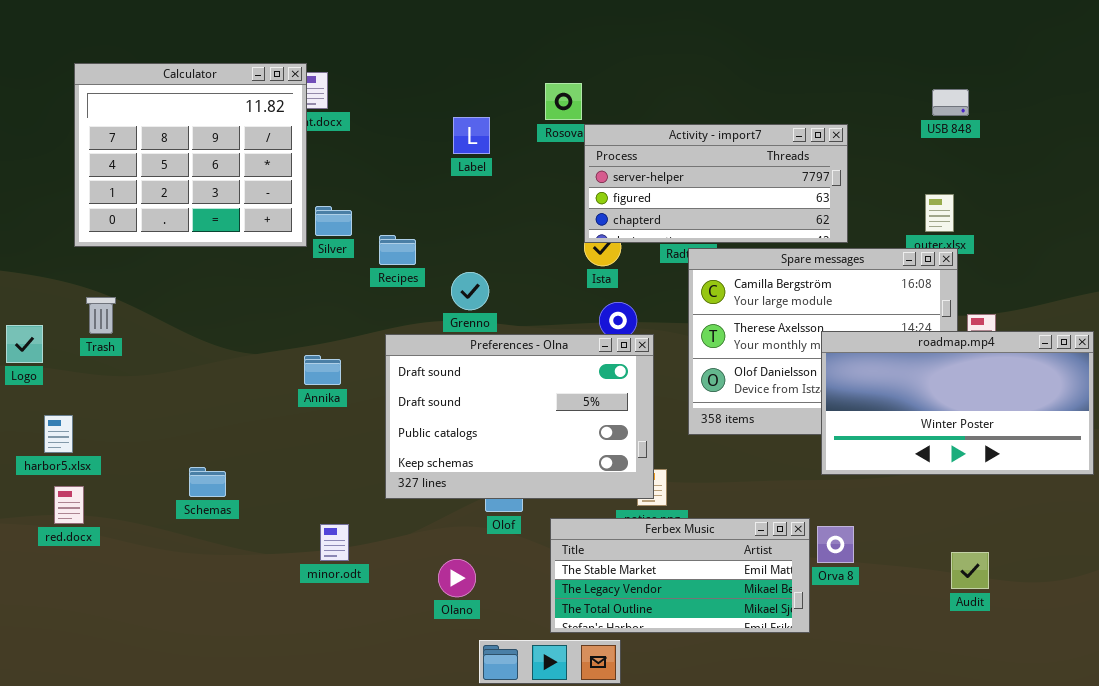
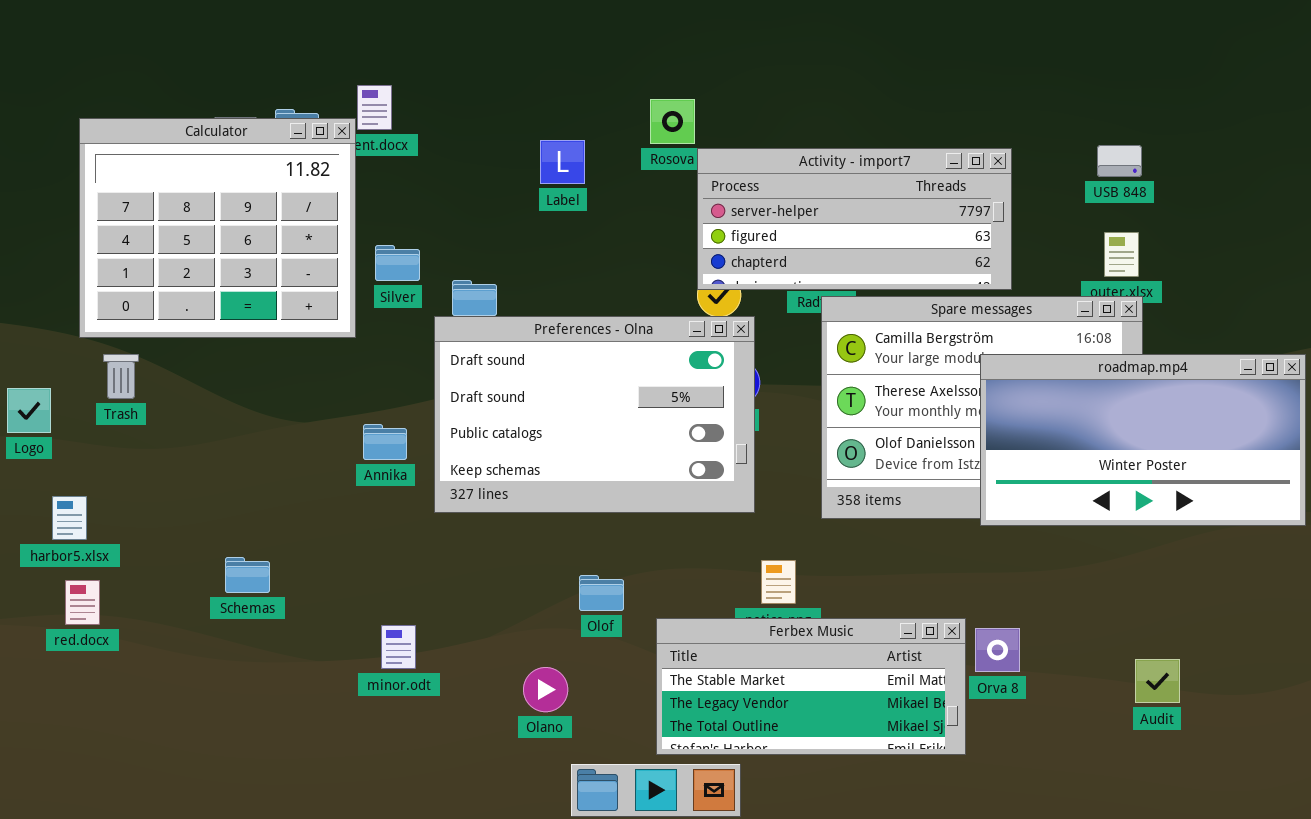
Calculator: [74,63,307,247] -> [79,118,356,338], moved
USB 848: [932,89,969,116] -> [1097,145,1142,177], moved
roadmap.mp4: [821,331,1094,475] -> [980,354,1306,526], moved
Preferences - Olna: [385,334,654,499] -> [434,316,755,513], moved

